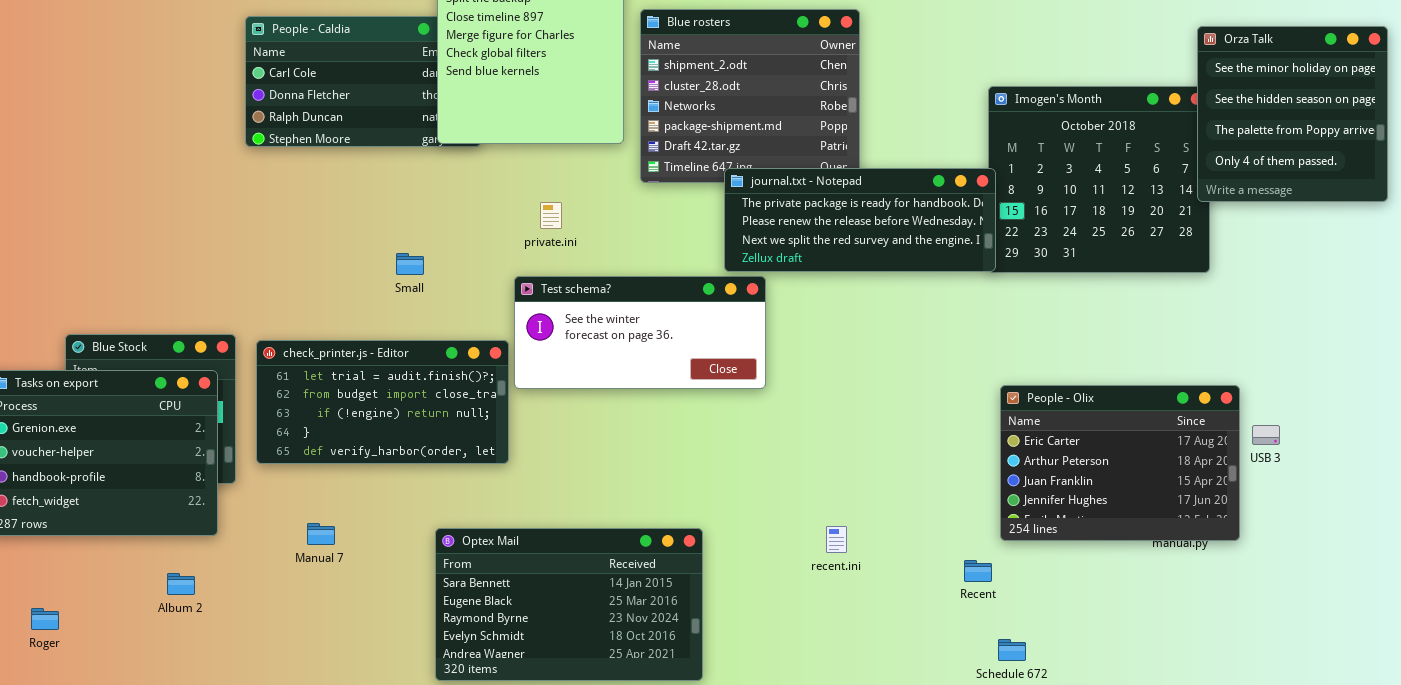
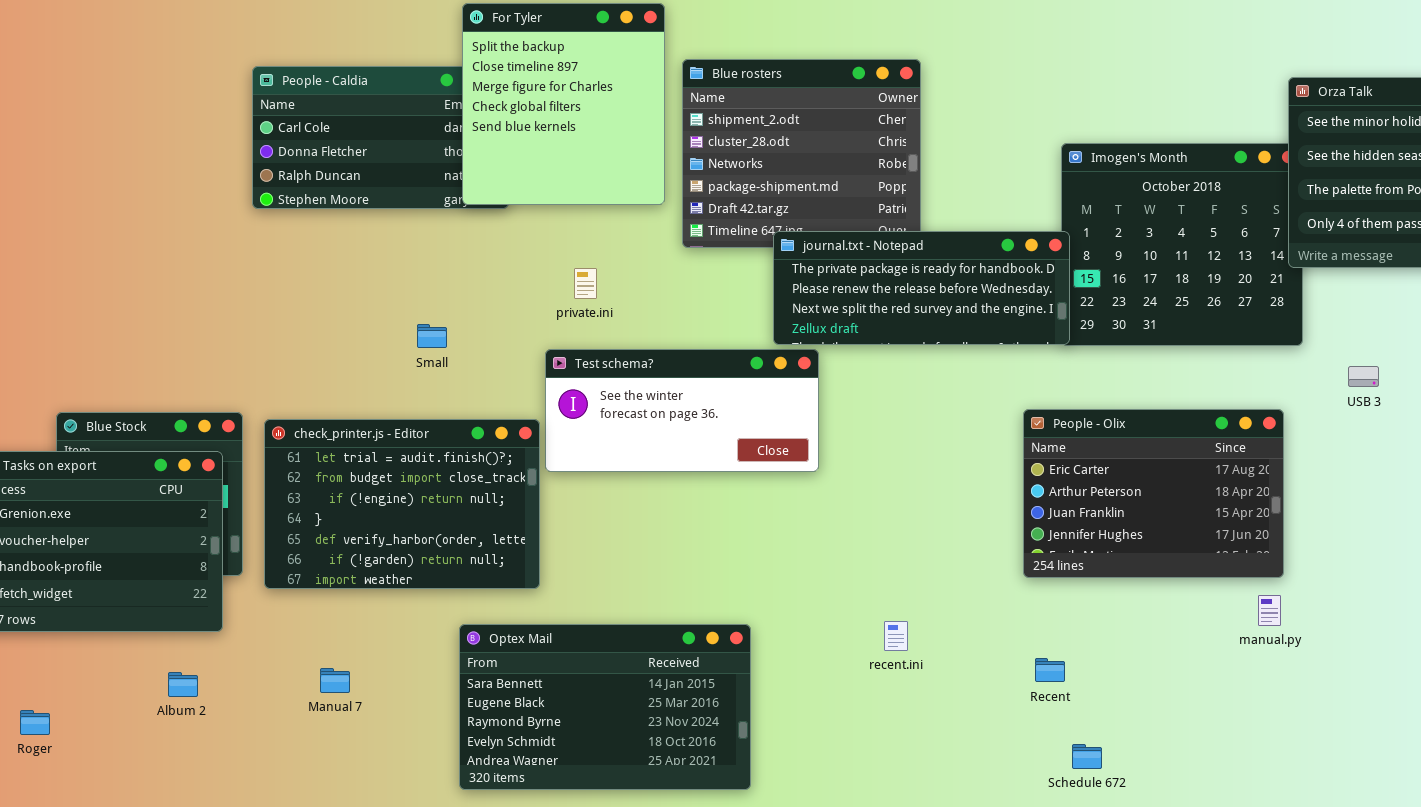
check_printer.js - Editor: [256,340,509,464] -> [264,419,540,589], resized
People - Olix: [1000,385,1240,541] -> [1023,409,1284,578], moved
USB 3: [1252,425,1280,445] -> [1348,366,1379,387], moved
Manual 7: [307,523,335,545] -> [320,668,350,693], moved

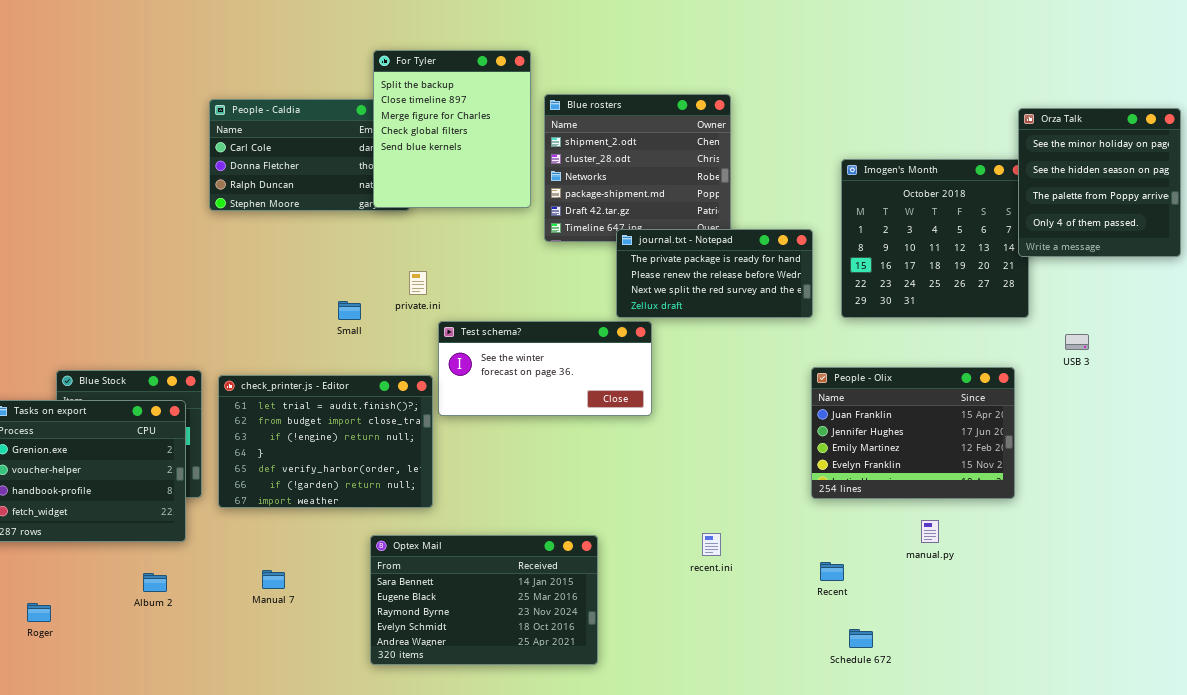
journal.txt - Notepad: [773,231,1070,345] -> [616,229,813,318], resized
private.ini: [574,268,597,299] -> [409,271,427,295], moved
People - Olix: [1023,409,1284,578] -> [811,367,1015,499], scrolled down 2 rows
manual.py: [1258,595,1281,626] -> [921,520,939,543], moved

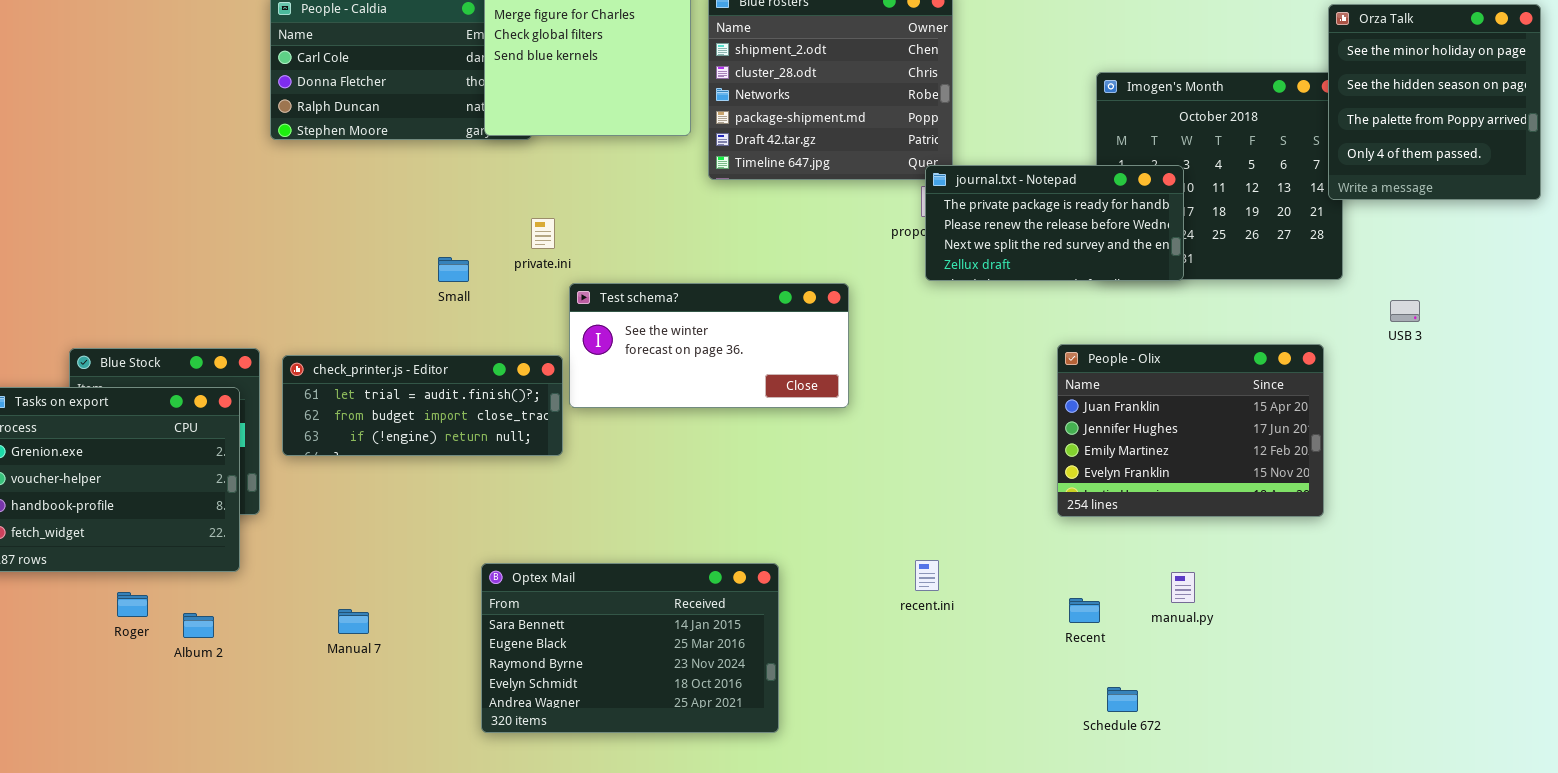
journal.txt - Notepad: [616,229,813,318] -> [925,165,1184,281], moved
check_printer.js - Editor: [218,375,433,508] -> [282,355,563,456], resized
manual.py: [921,520,939,543] -> [1171,572,1195,603], moved
Roger: [27,603,51,622] -> [117,592,148,617], moved

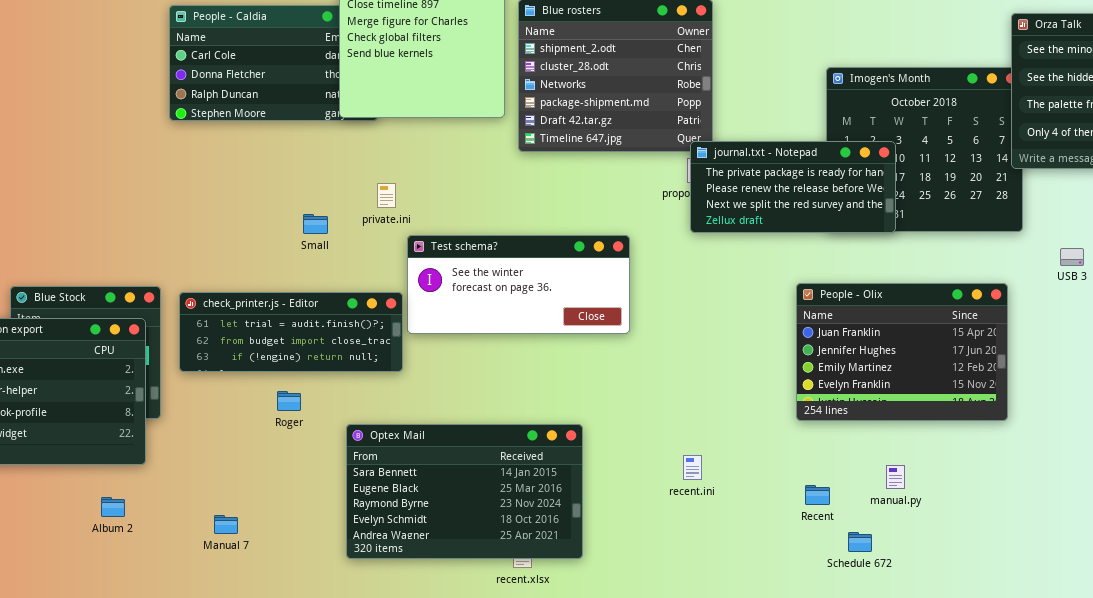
Optex Mail: [481,563,779,733] -> [346,424,583,559], moved
Roger: [117,592,148,617] -> [277,391,301,411], moved
Manual 7: [338,609,369,634] -> [214,515,238,534], moved
Schedule 672: [1107,687,1138,712] -> [848,532,872,552], moved

